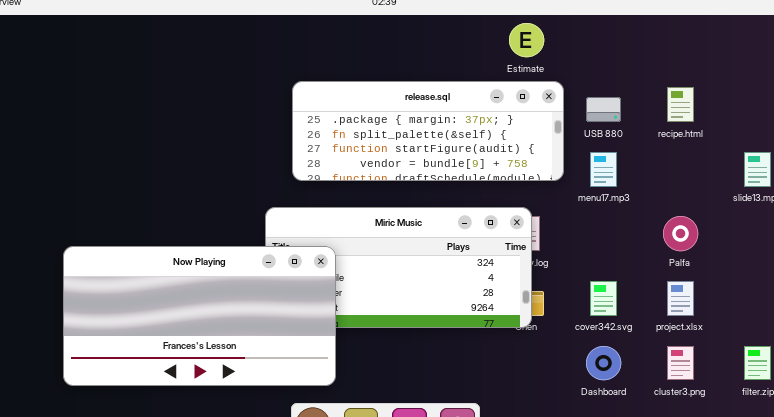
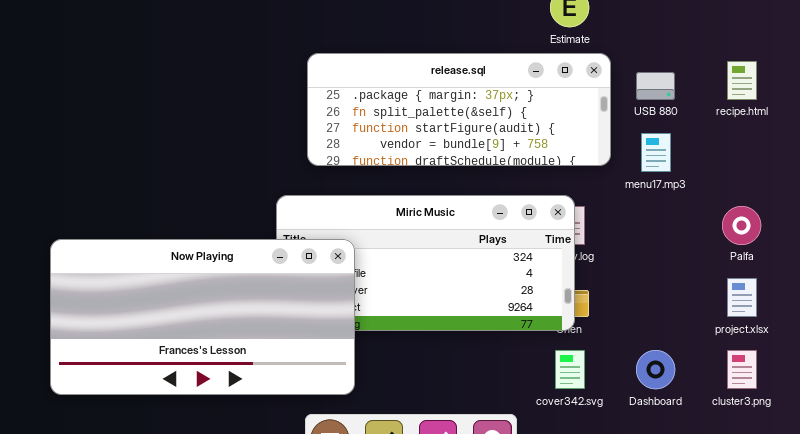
cover342.svg: [590,281,617,316] -> [555,350,585,389], moved

